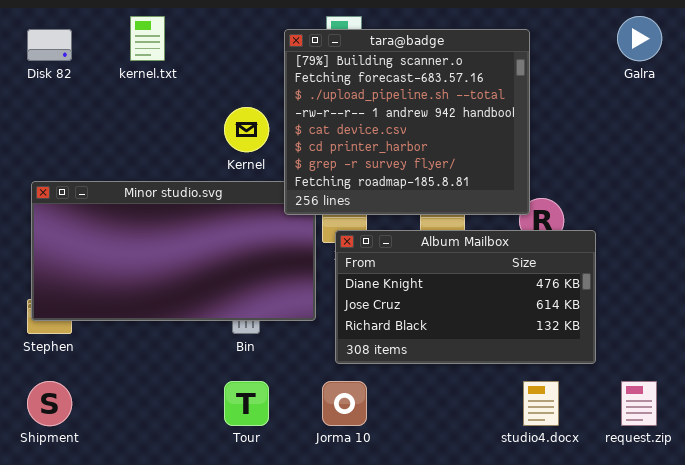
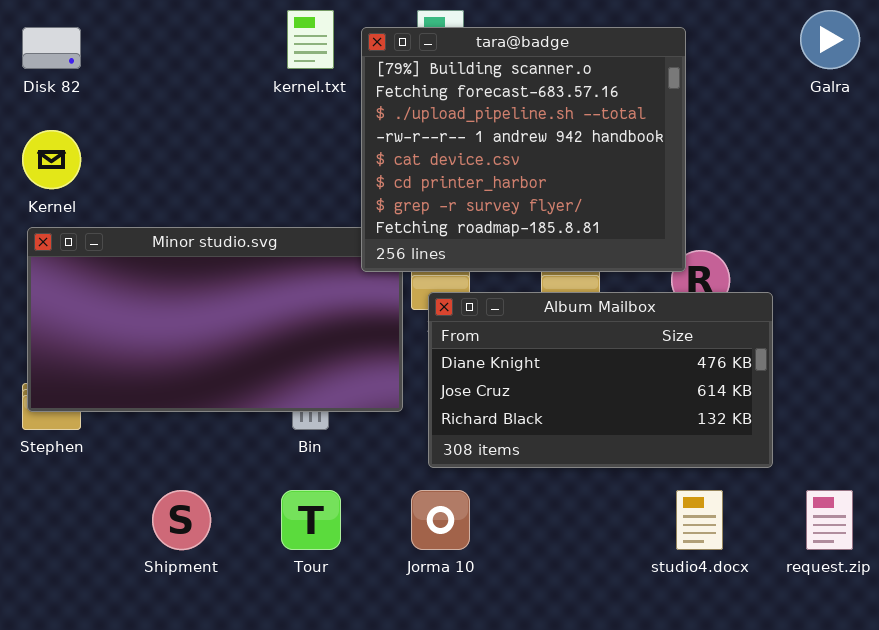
kernel.txt: [130,16,165,61] -> [287,10,334,69], moved
Kernel: [224,107,269,152] -> [22,130,81,189], moved
Shipment: [27,381,72,426] -> [152,490,211,550], moved

